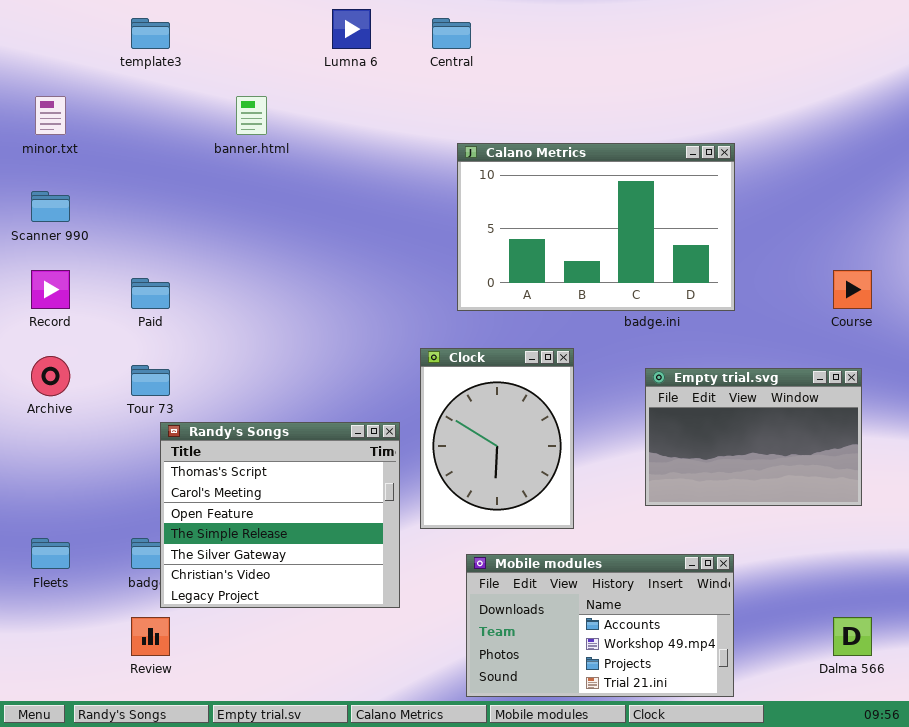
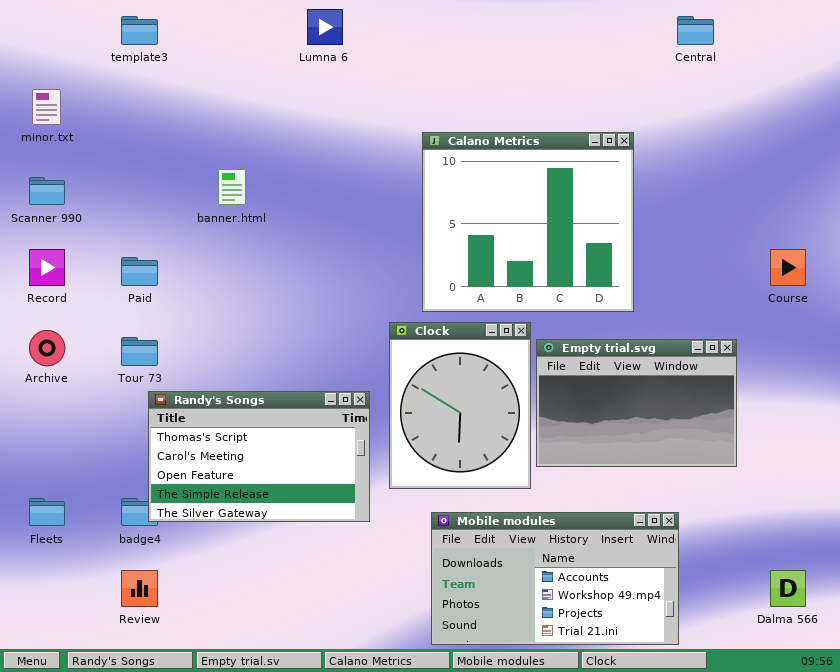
Central: [432,18,471,49] -> [677,16,714,45], moved
banner.html: [236,96,267,135] -> [218,169,246,205], moved
Calano Metrics: [457,143,735,311] -> [422,132,634,312], resized
Empty trial.svg: [645,368,862,506] -> [536,339,737,467], moved
Randy's Songs: [160,422,400,608] -> [148,391,370,522], resized

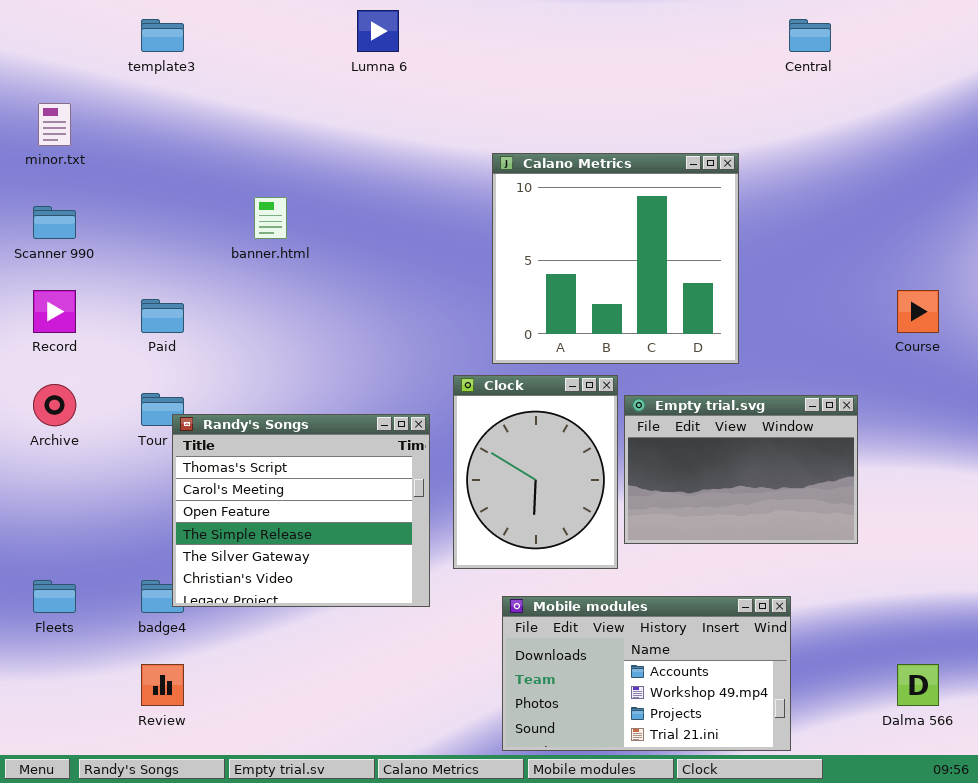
Randy's Songs: [148,391,370,522] -> [172,414,430,607], resized

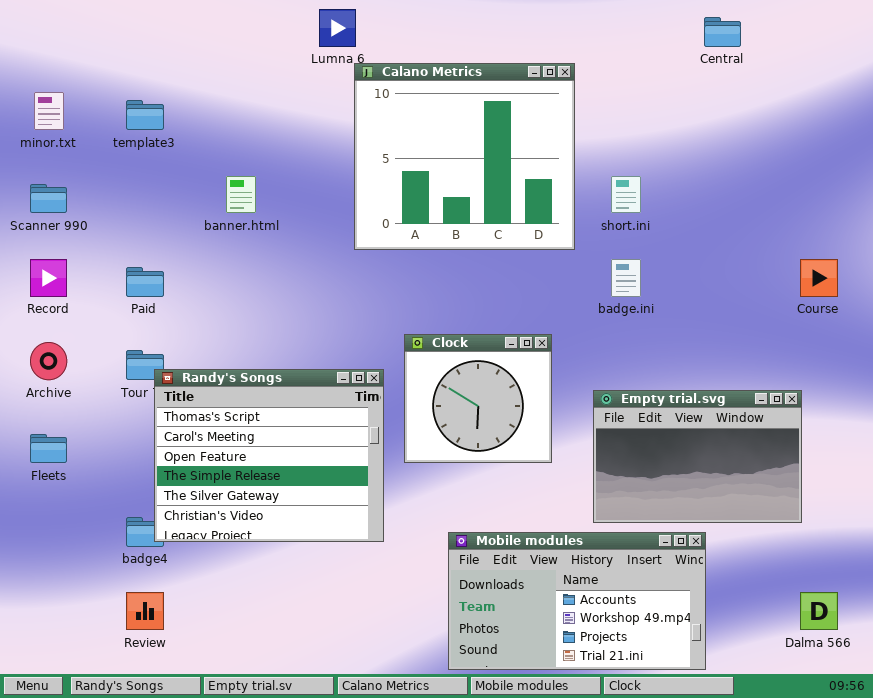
template3: [141,19,184,52] -> [126,100,164,130], moved
Calano Metrics: [492,153,739,364] -> [354,63,575,250], moved
Clock: [453,375,618,569] -> [404,334,552,463], resized
Empty trial.svg: [624,395,858,544] -> [593,390,802,523], moved
Fleets: [33,580,76,613] -> [30,434,67,463], moved

